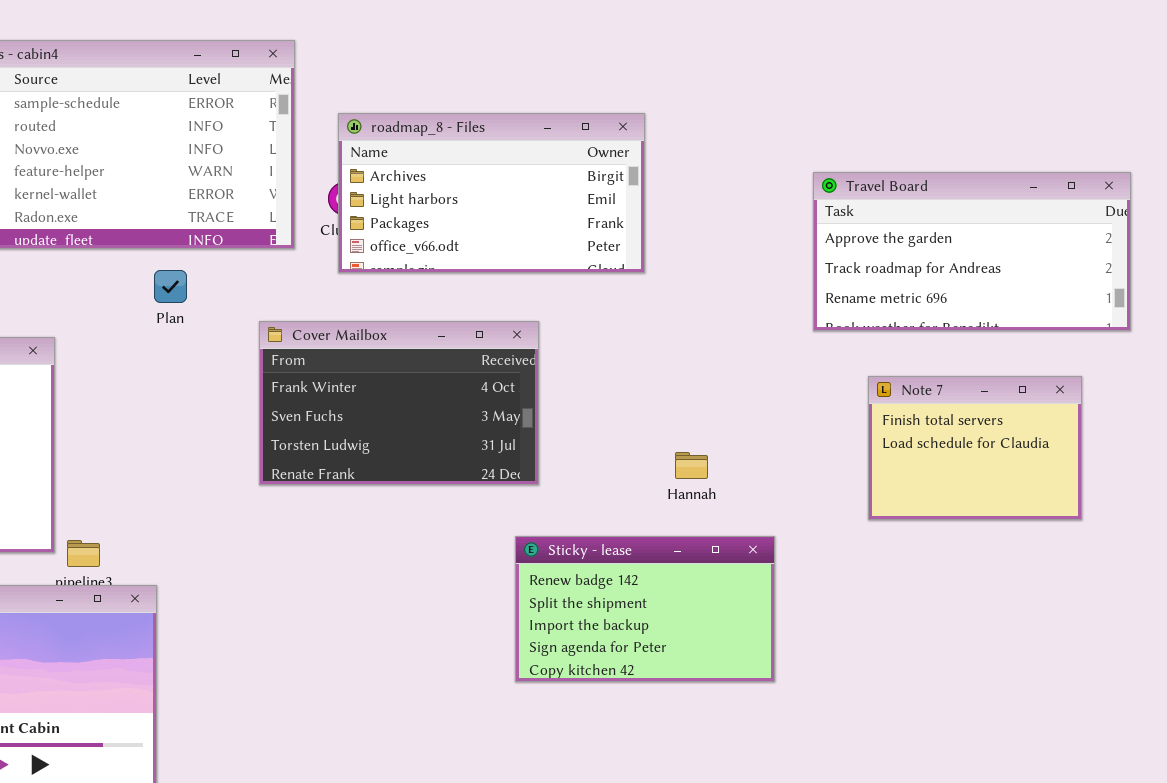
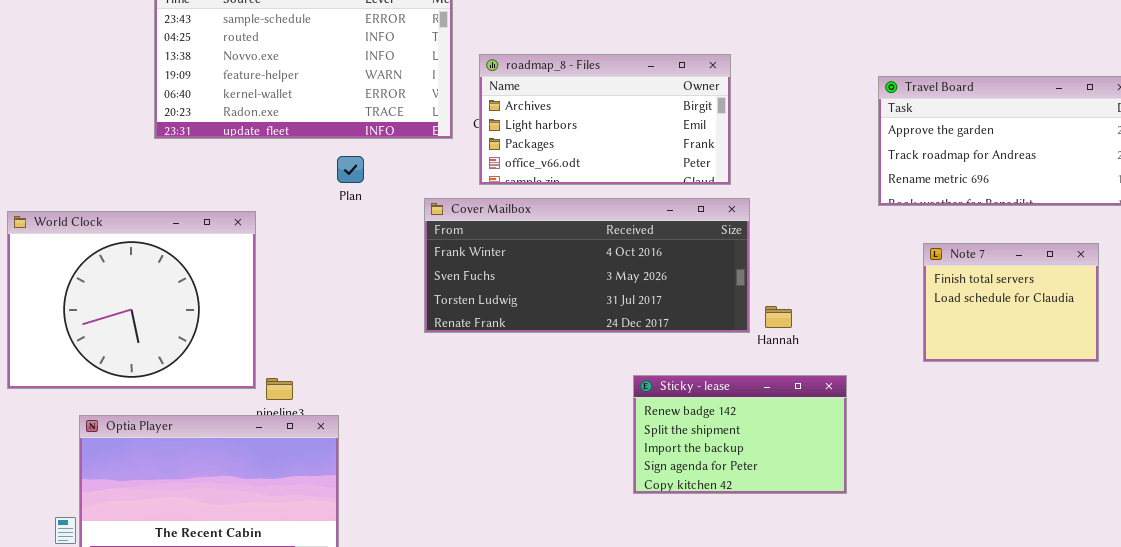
roadmap_8 - Files: [338,113,645,273] -> [479,54,731,185], moved
Cover Mailbox: [259,321,539,485] -> [424,198,750,333], resized

